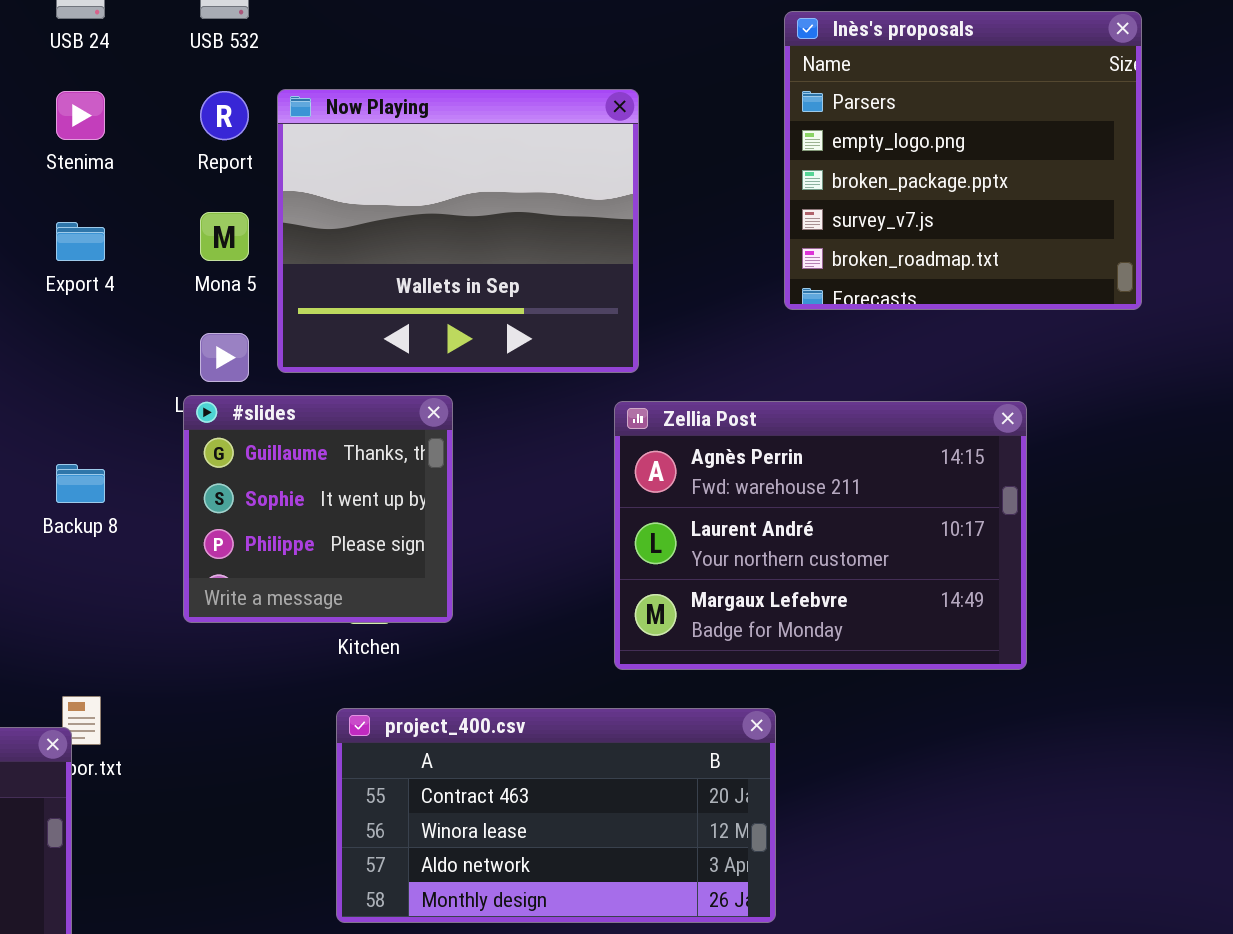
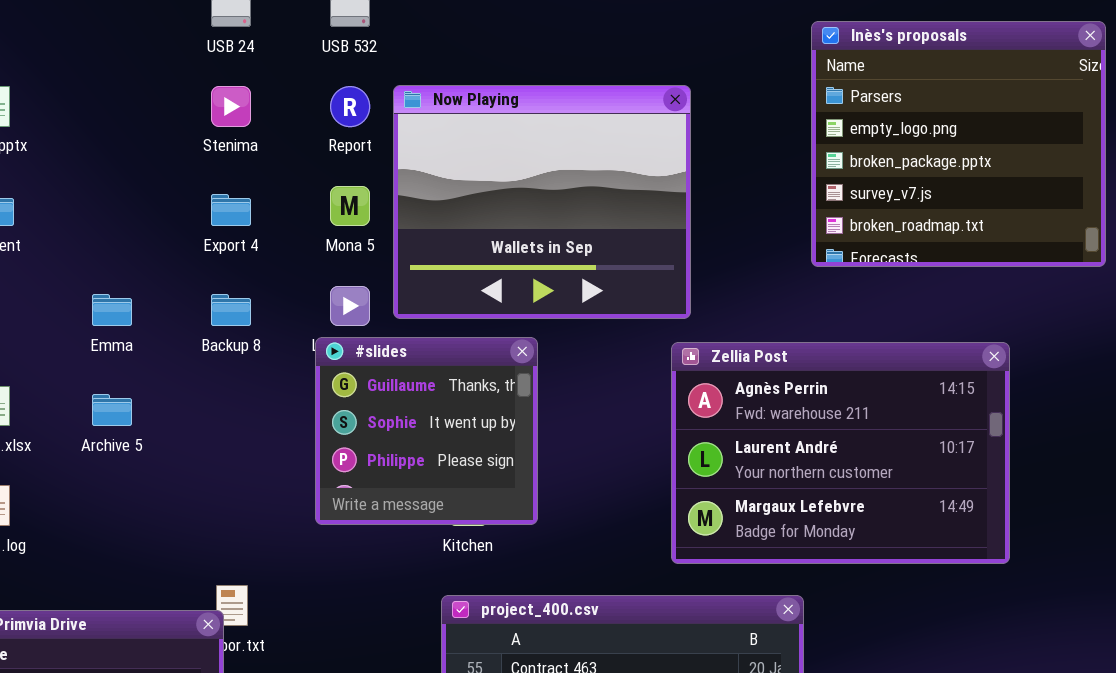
Backup 8: [56,464,105,503] -> [211,294,251,326], moved

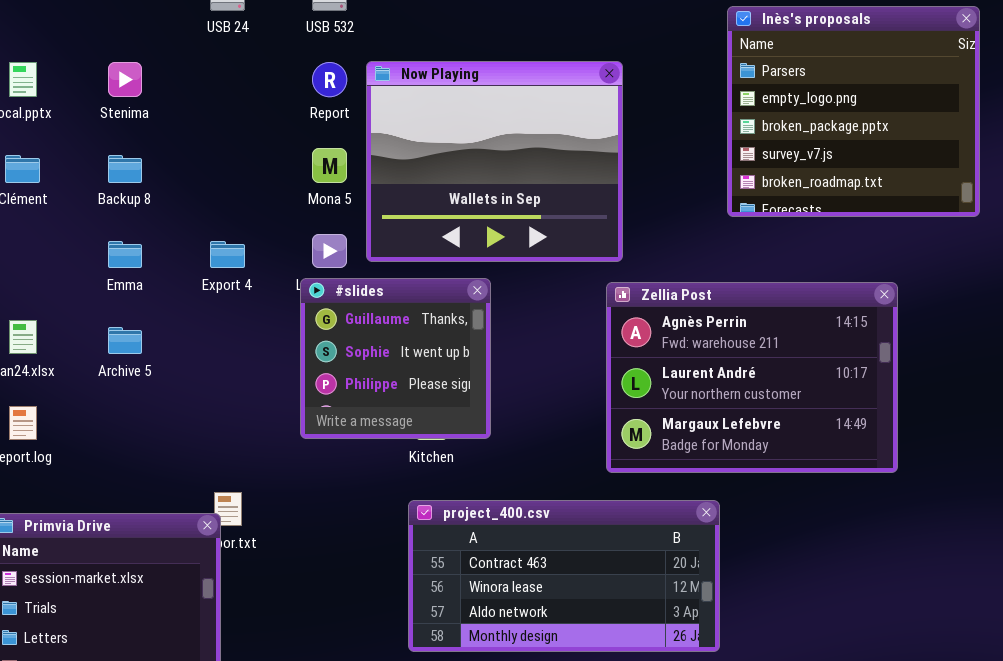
Stenima: [211,86,251,127] -> [108,62,142,97], moved
Export 4: [211,194,251,226] -> [210,241,245,268], moved
Backup 8: [211,294,251,326] -> [108,155,142,183], moved

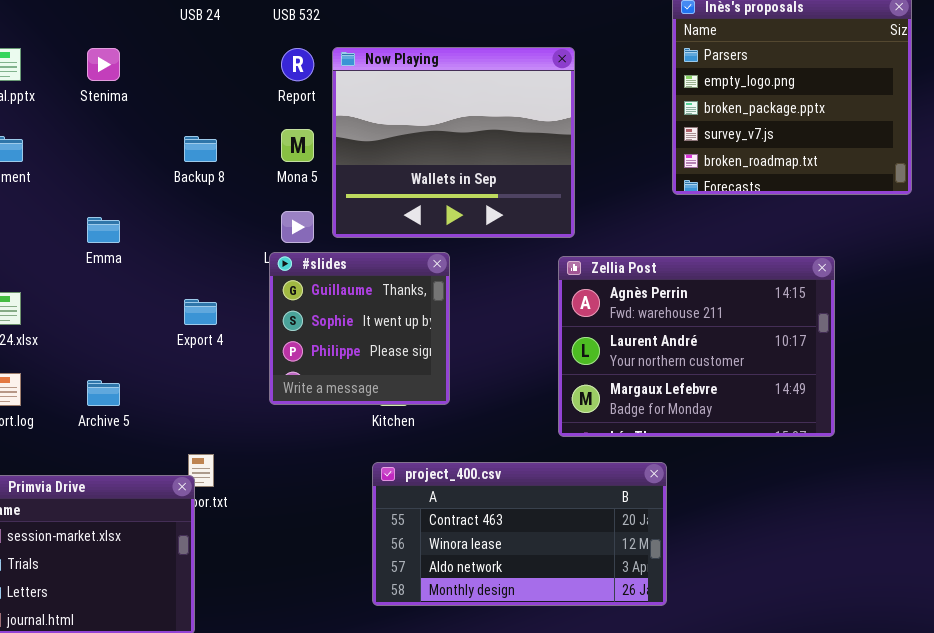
Backup 8: [108,155,142,183] -> [184,136,217,162], moved
Export 4: [210,241,245,268] -> [184,299,217,325], moved
Archive 5: [108,327,142,354] -> [87,380,120,406], moved

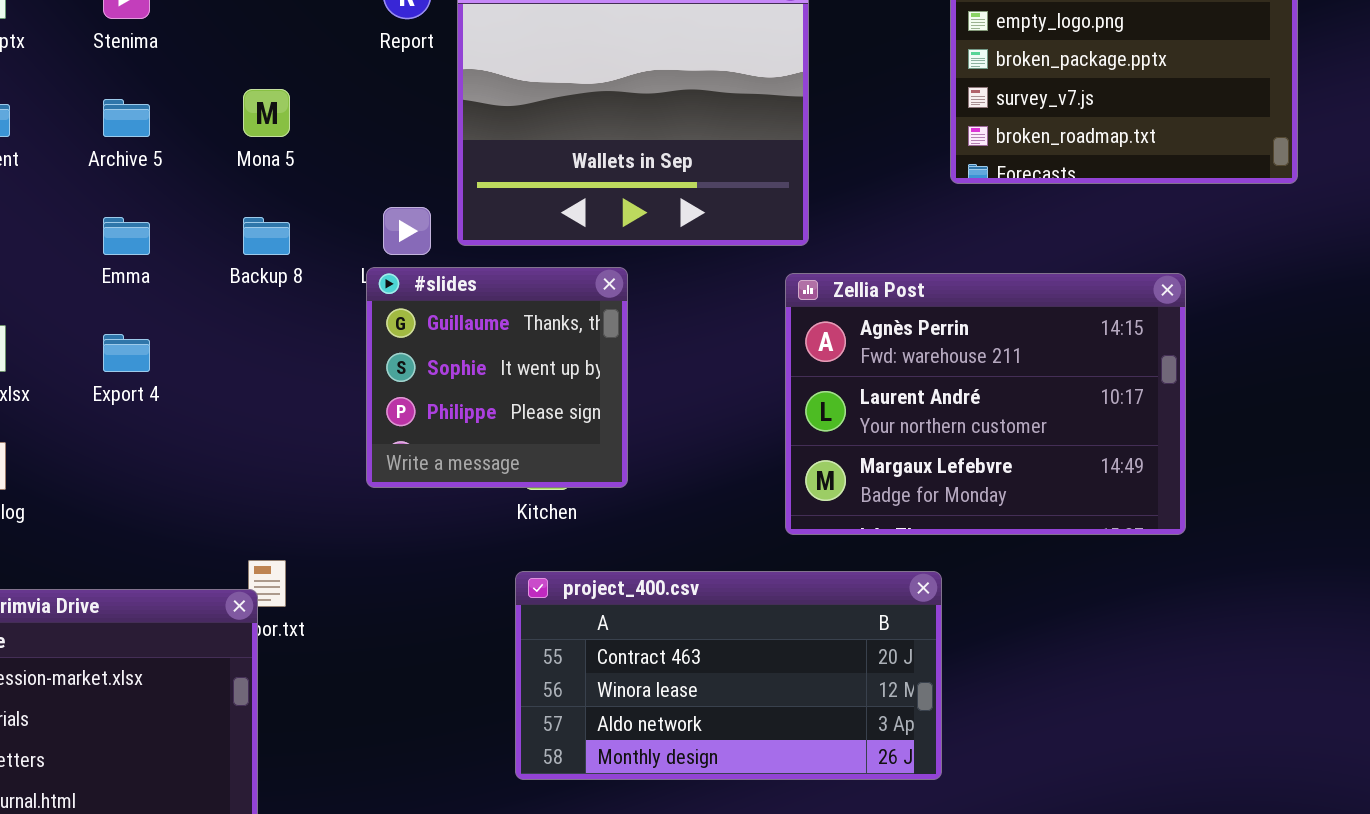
Mona 5: [281,129,314,162] -> [243,89,290,137], moved
Backup 8: [184,136,217,162] -> [243,217,290,255], moved
Export 4: [184,299,217,325] -> [103,334,150,372], moved
Archive 5: [87,380,120,406] -> [103,99,150,137], moved

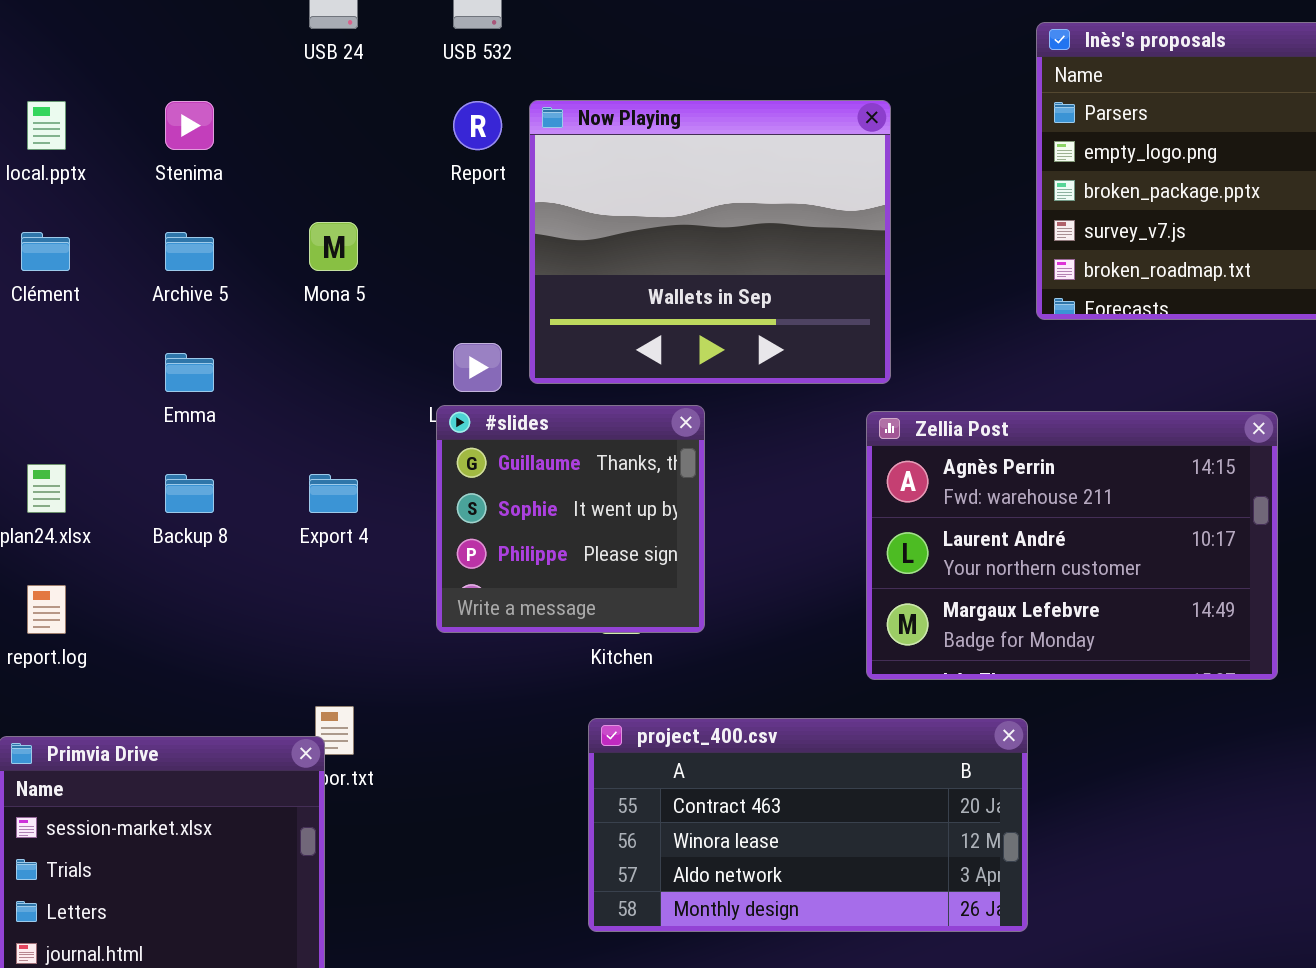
Backup 8: [243,217,290,255] -> [165,474,214,513], moved
Export 4: [103,334,150,372] -> [309,474,358,513], moved

